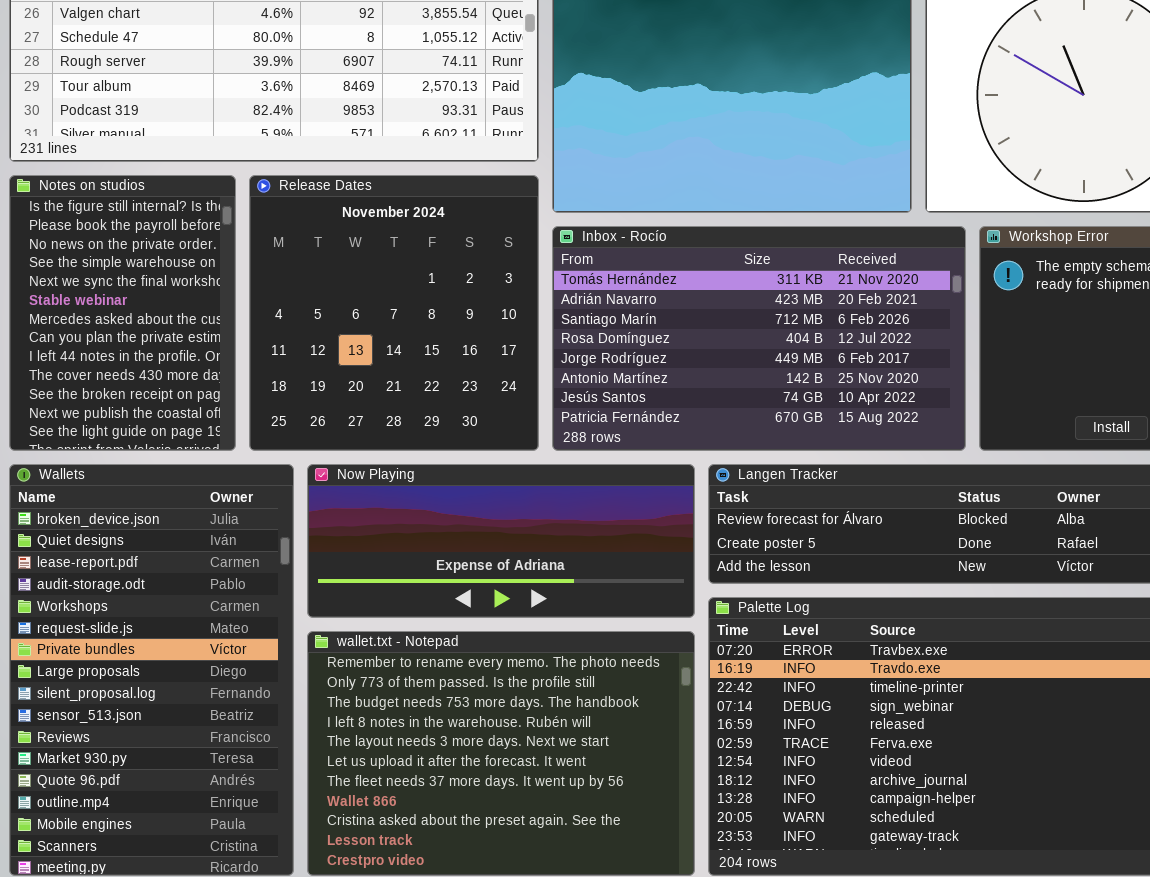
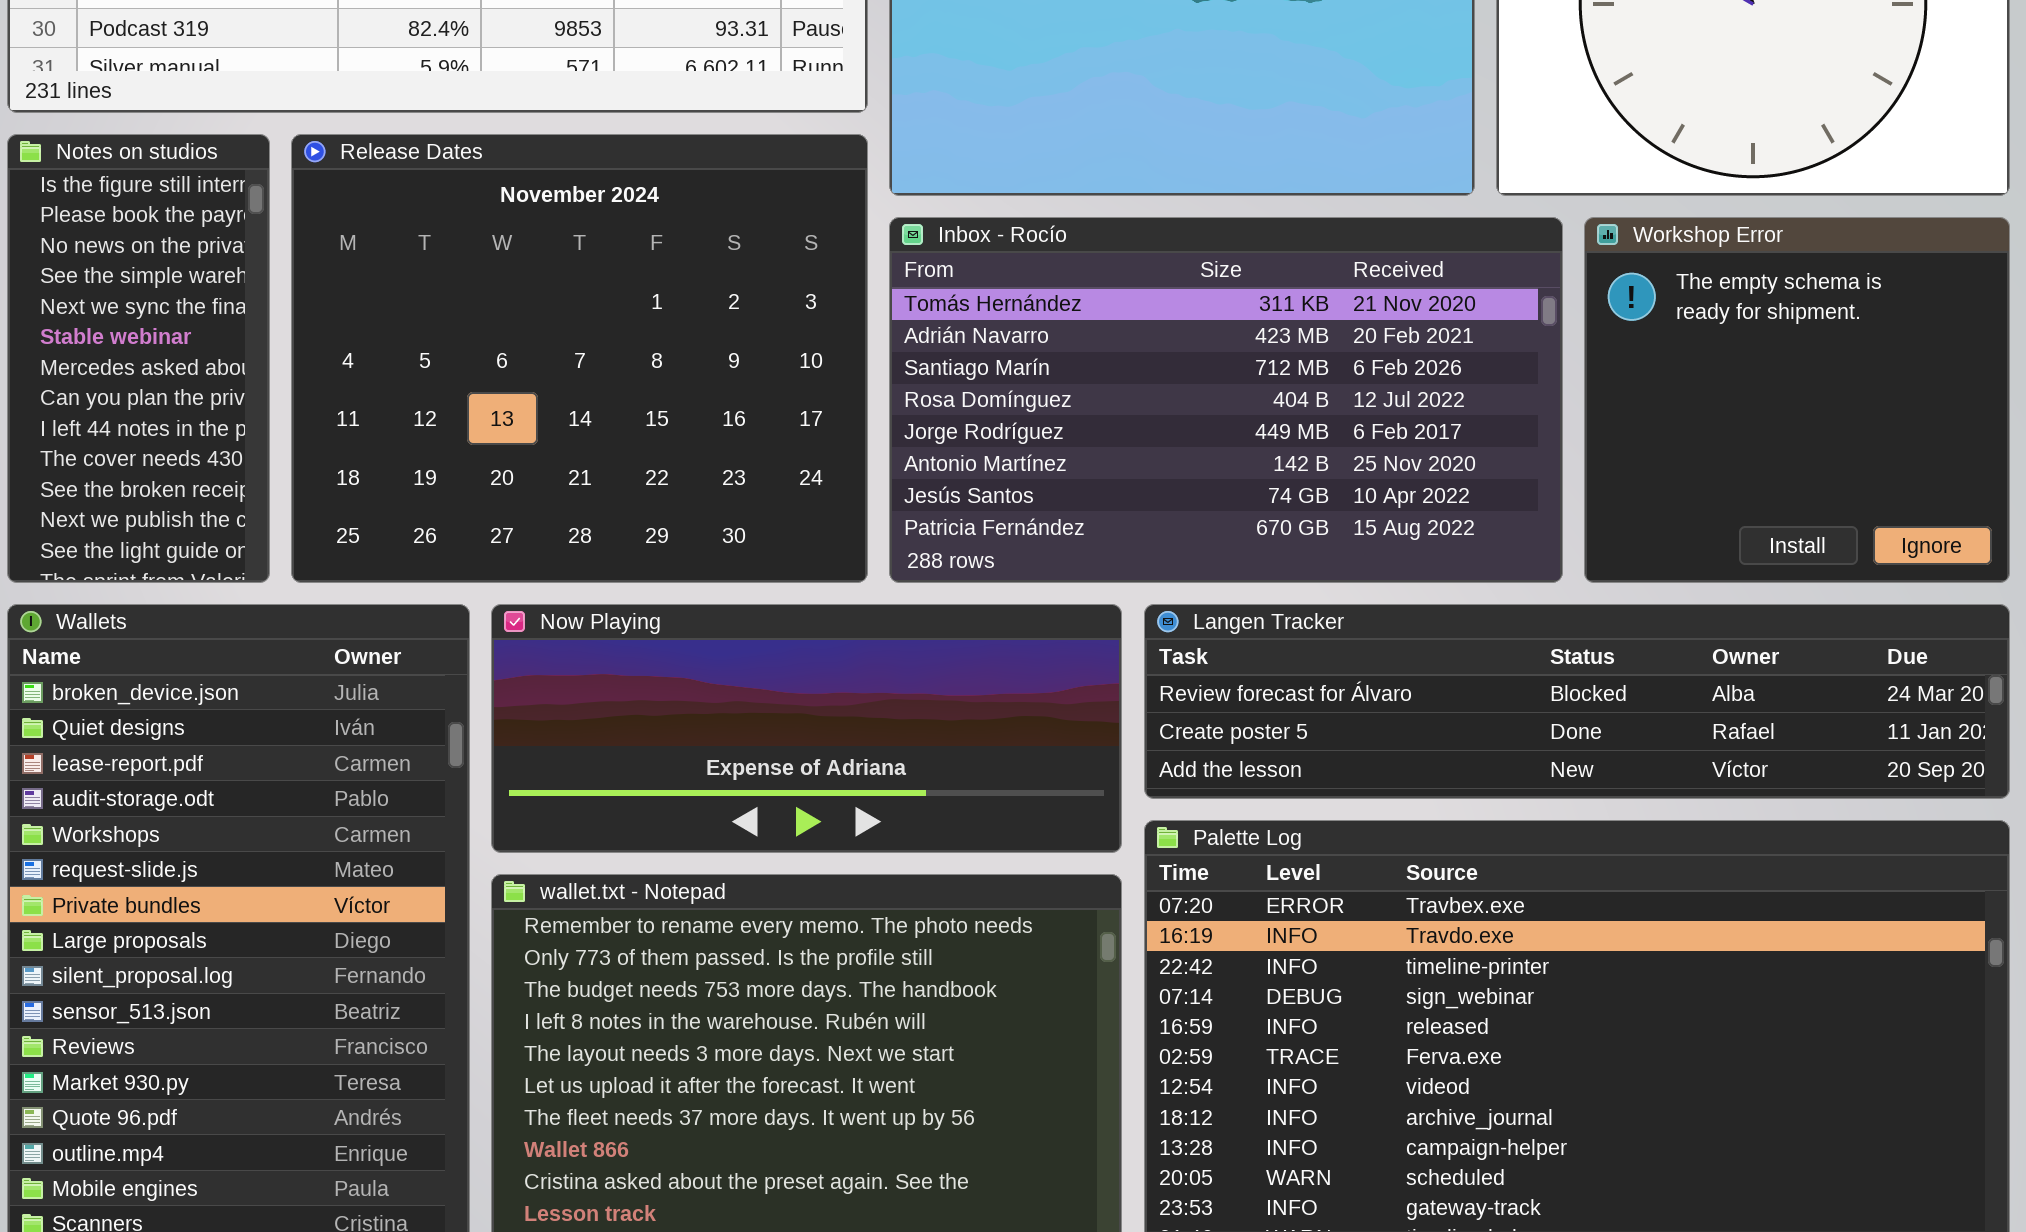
Notes on studios: [9,175,236,451] -> [7,134,270,583], resized
Release Dates: [249,175,539,451] -> [291,134,868,583], resized

